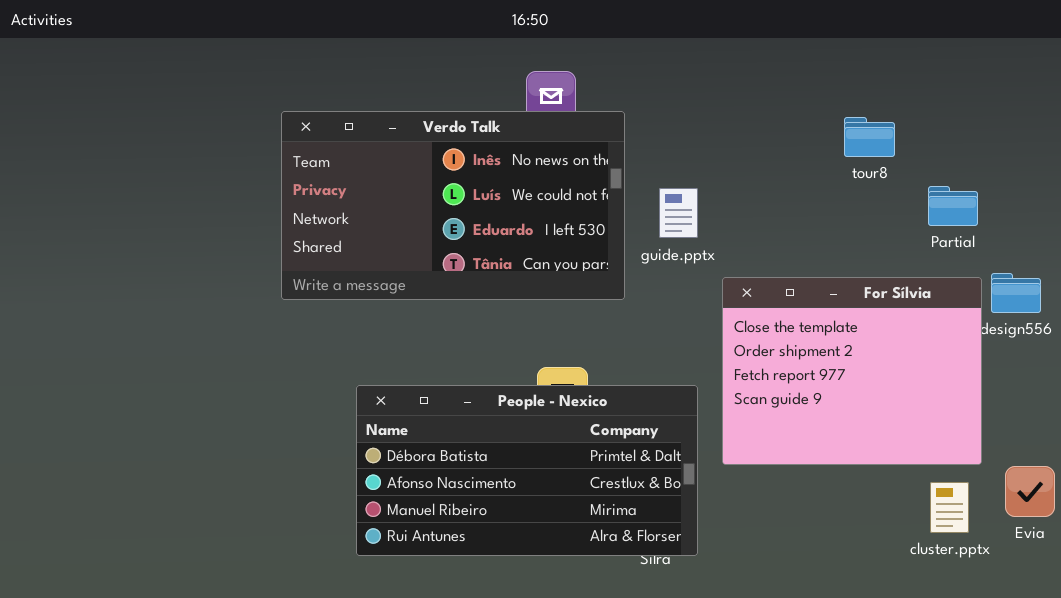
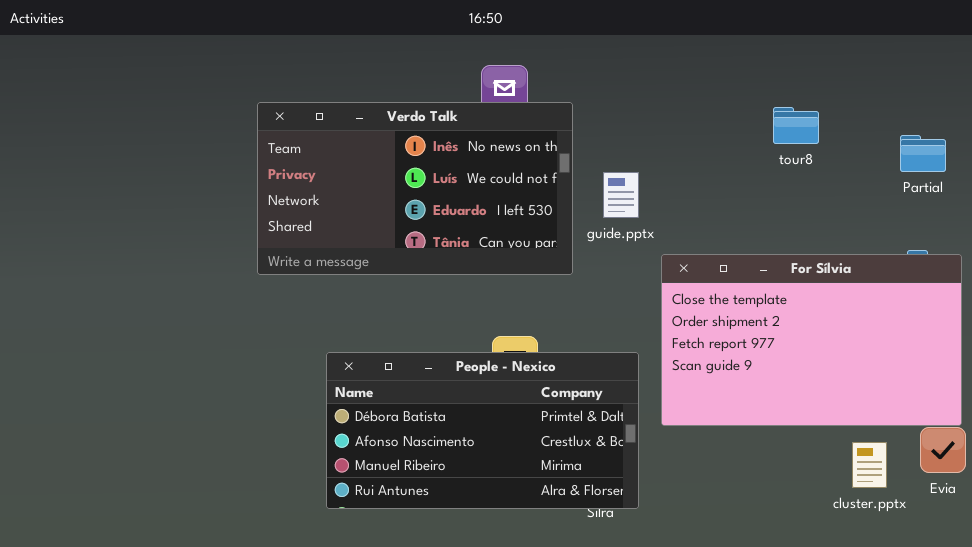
Partial: [928,186,978,226] -> [900,135,946,172], moved
For Sílvia: [722,277,982,465] -> [661,254,962,426], resized

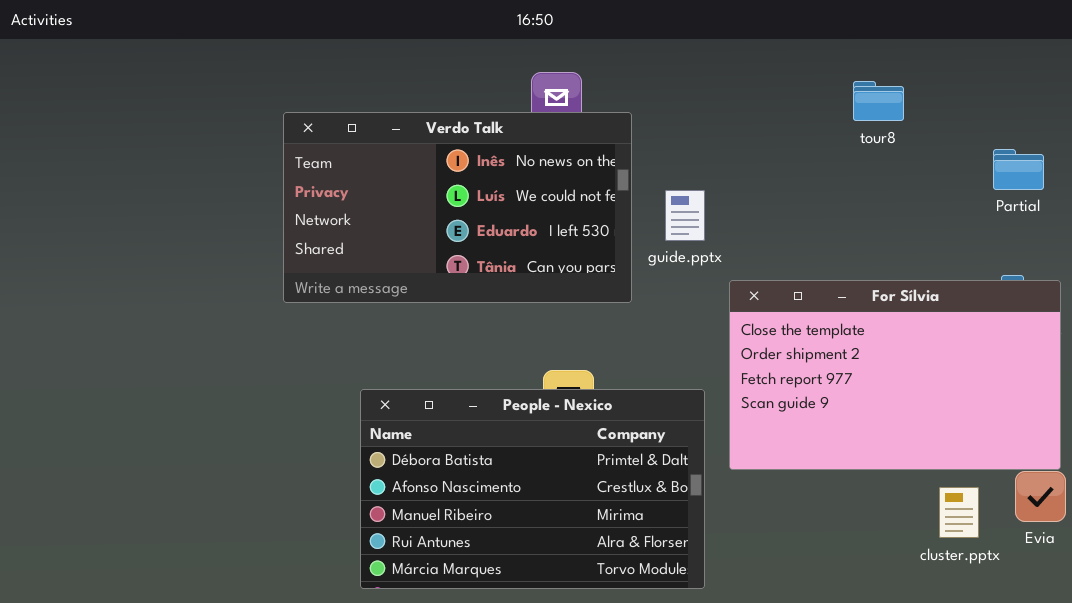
tour8: [773,107,819,144] -> [853,81,904,121], moved
People - Nexico: [326,352,639,509] -> [360,389,705,589], resized

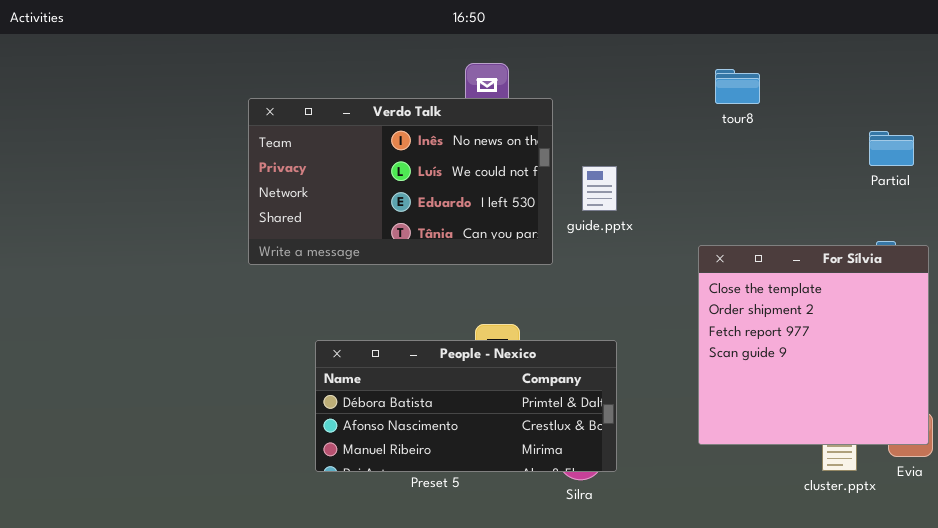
tour8: [853,81,904,121] -> [715,69,760,104], moved
For Sílvia: [729,280,1061,470] -> [698,245,929,445], resized
People - Nexico: [360,389,705,589] -> [315,340,617,472], resized

